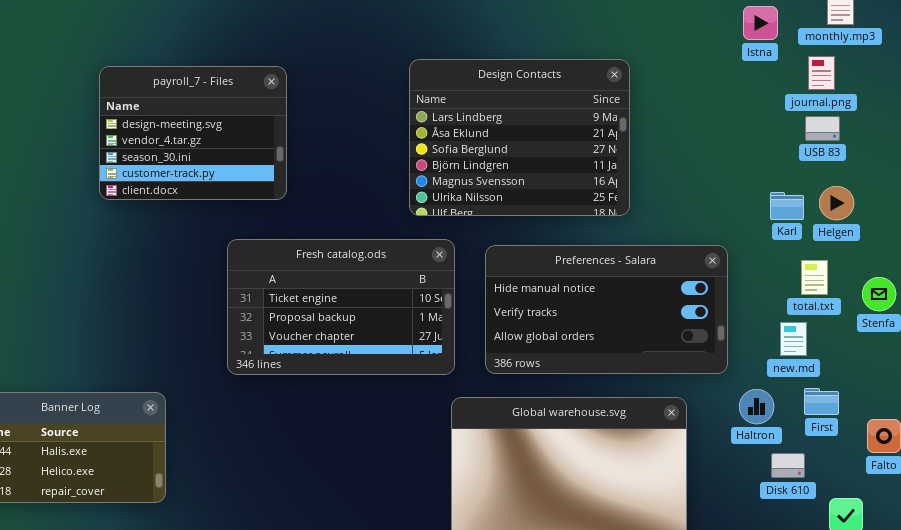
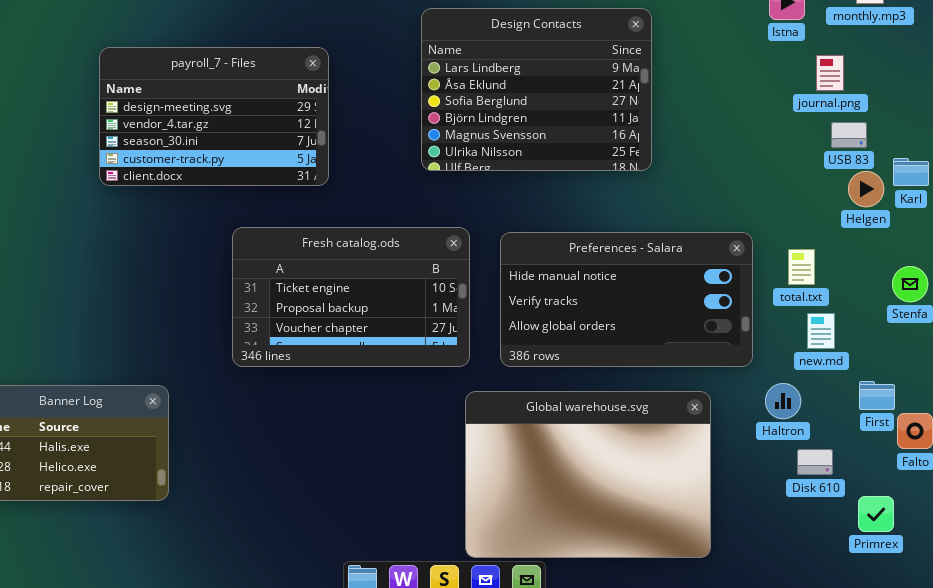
journal.png: [808,56,835,90] -> [816,55,844,91], moved
Design Contacts: [409,59,630,216] -> [421,8,652,171], moved
payroll_7 - Files: [99,66,287,200] -> [99,47,329,186], resized
USB 83: [805,116,840,141] -> [831,122,867,148], moved
Karl: [770,192,804,220] -> [893,158,929,186], moved
total.txt: [801,260,828,295] -> [788,249,815,285], moved
First: [804,388,839,415] -> [859,381,895,410], moved

